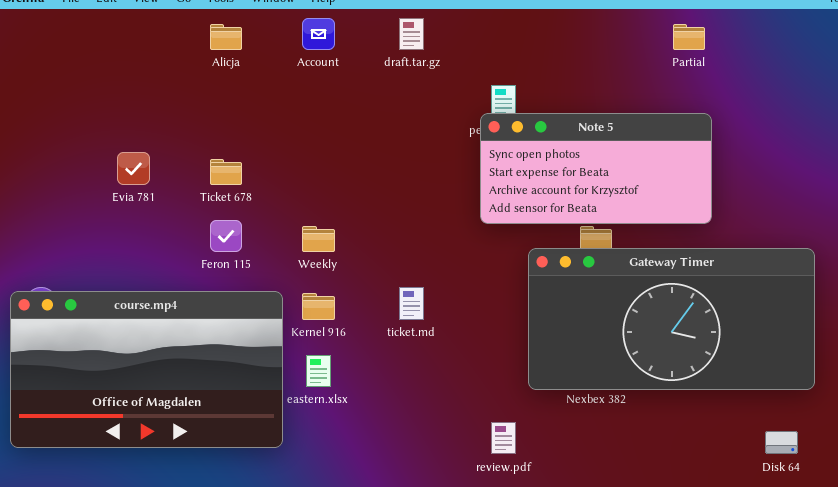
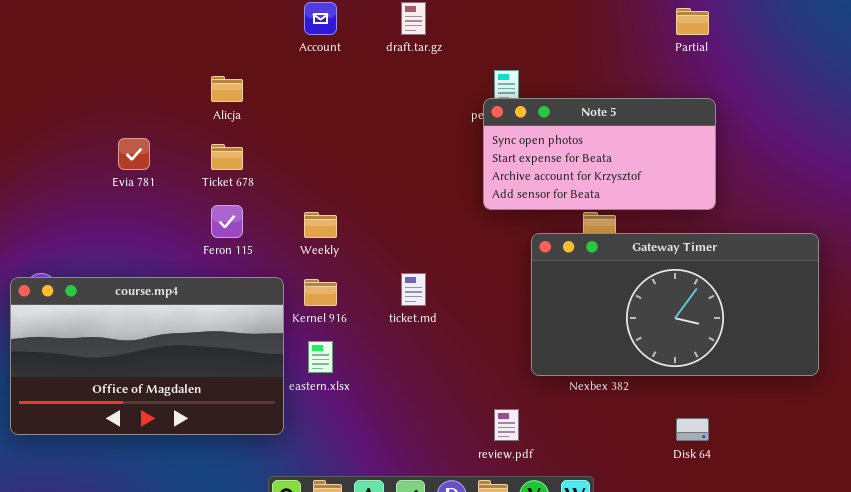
Alicja: [210,24,242,50] -> [211,76,243,102], moved
Disk 64: [765,431,798,454] -> [676,418,709,441], moved

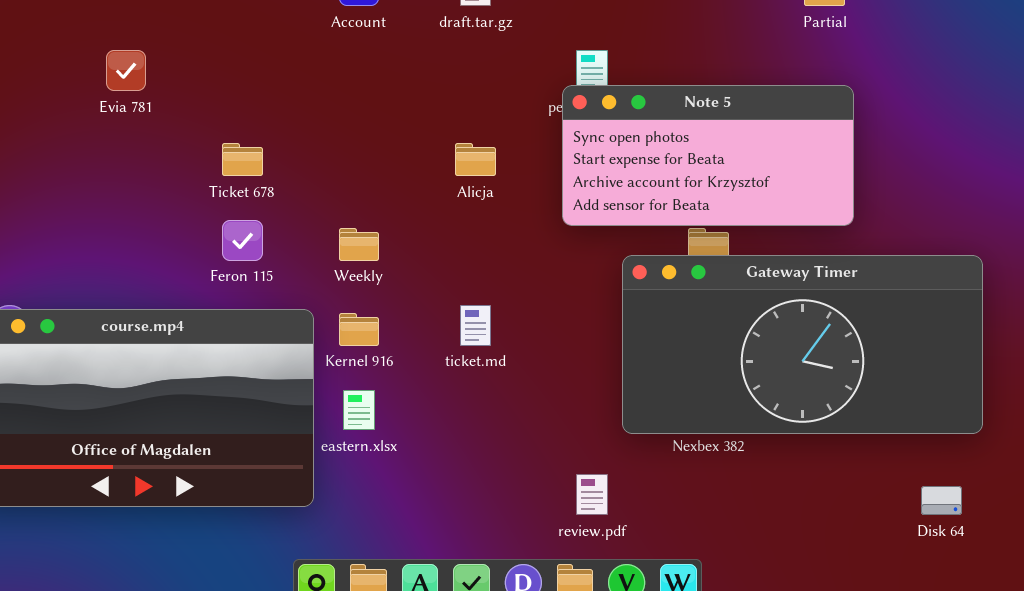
Alicja: [211,76,243,102] -> [455,143,496,176], moved
Evia 781: [118,138,150,170] -> [106,50,146,91], moved
Disk 64: [676,418,709,441] -> [921,486,962,515], moved

